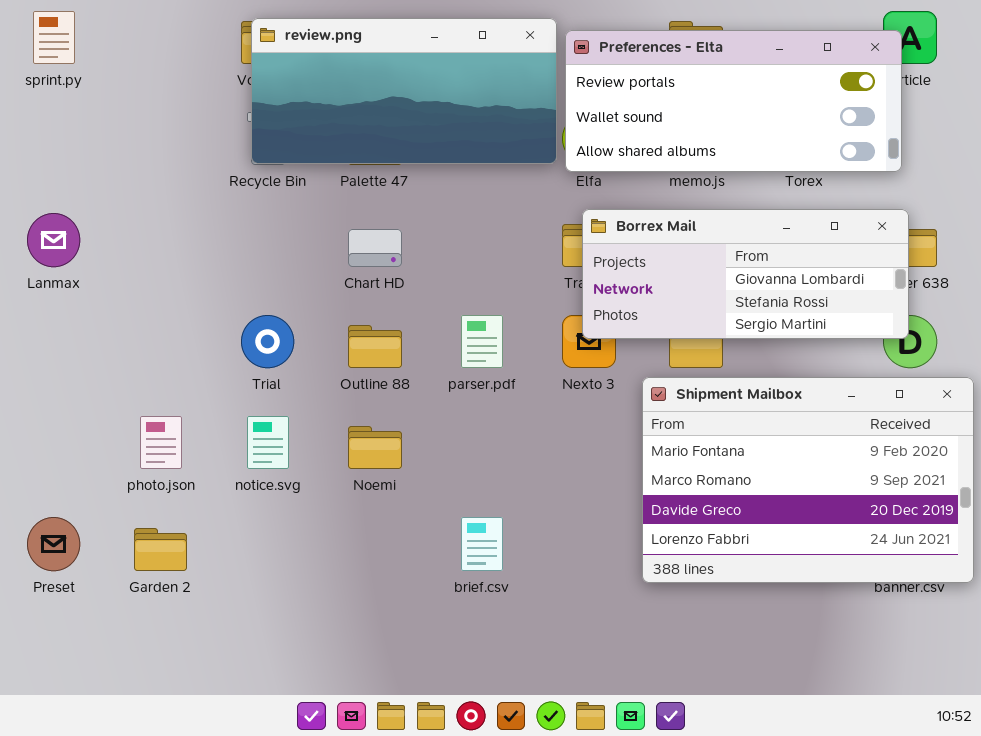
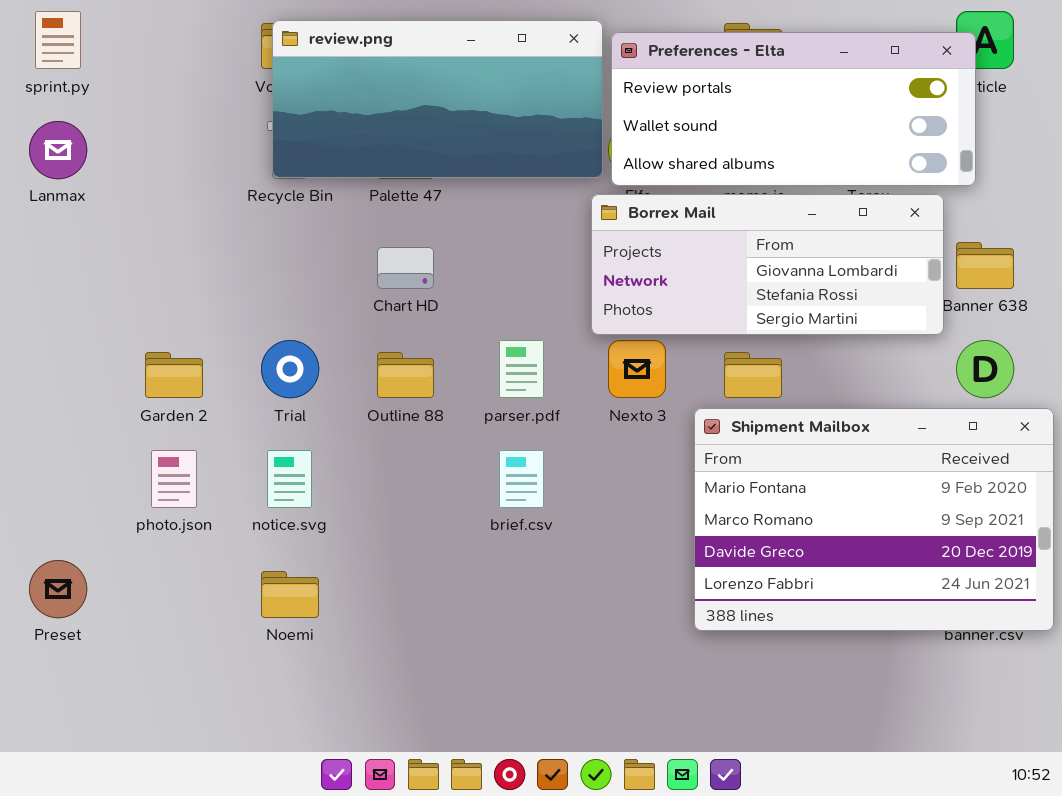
Borrex Mail: [582,209,909,339] -> [591,194,944,335], moved
Lanmax: [27,213,80,267] -> [29,121,87,179], moved
Noemi: [348,426,402,469] -> [261,571,319,618], moved
brief.csv: [461,517,503,571] -> [499,450,544,508], moved
Garden 2: [134,528,187,571] -> [145,352,203,398], moved

